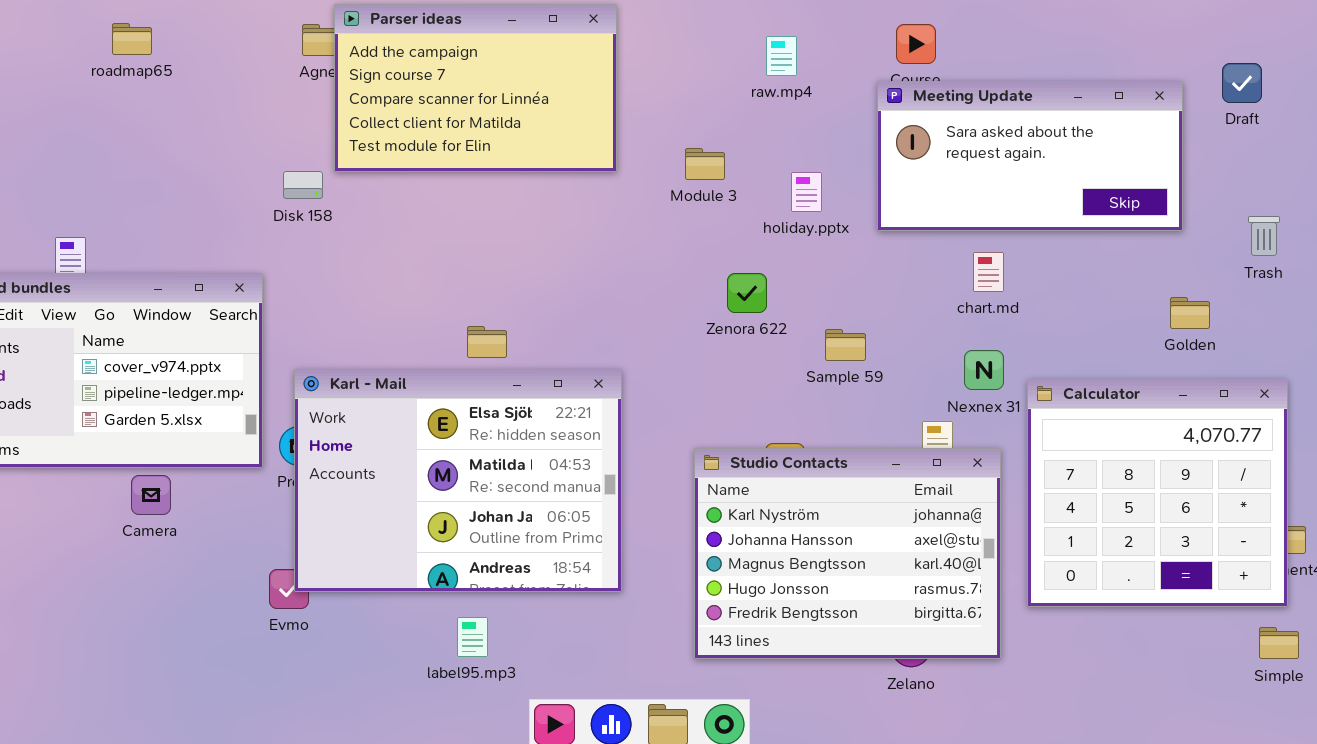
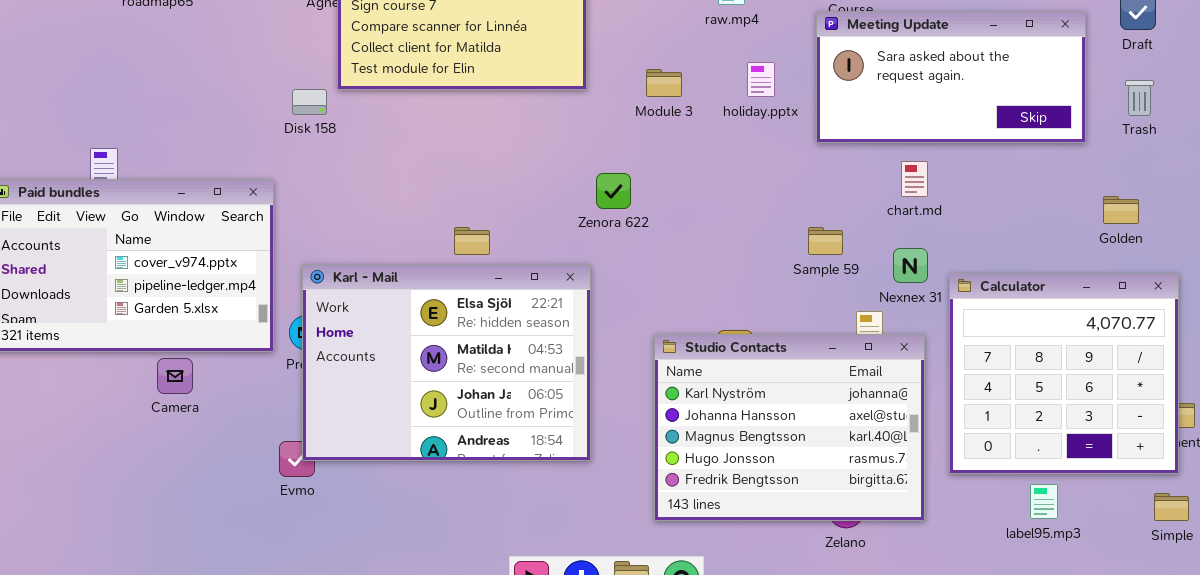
holiday.pptx: [791,172,822,212] -> [747,62,775,97], moved
Trash: [1248,216,1280,256] -> [1125,80,1154,116], moved
Zenora 622: [727,273,767,313] -> [596,173,631,209], moved
Golden: [1170,297,1210,329] -> [1103,196,1139,224], moved
Sample 59: [825,329,866,361] -> [808,227,843,255], moved
label95.mp3: [457,617,488,657] -> [1030,484,1058,519], moved

